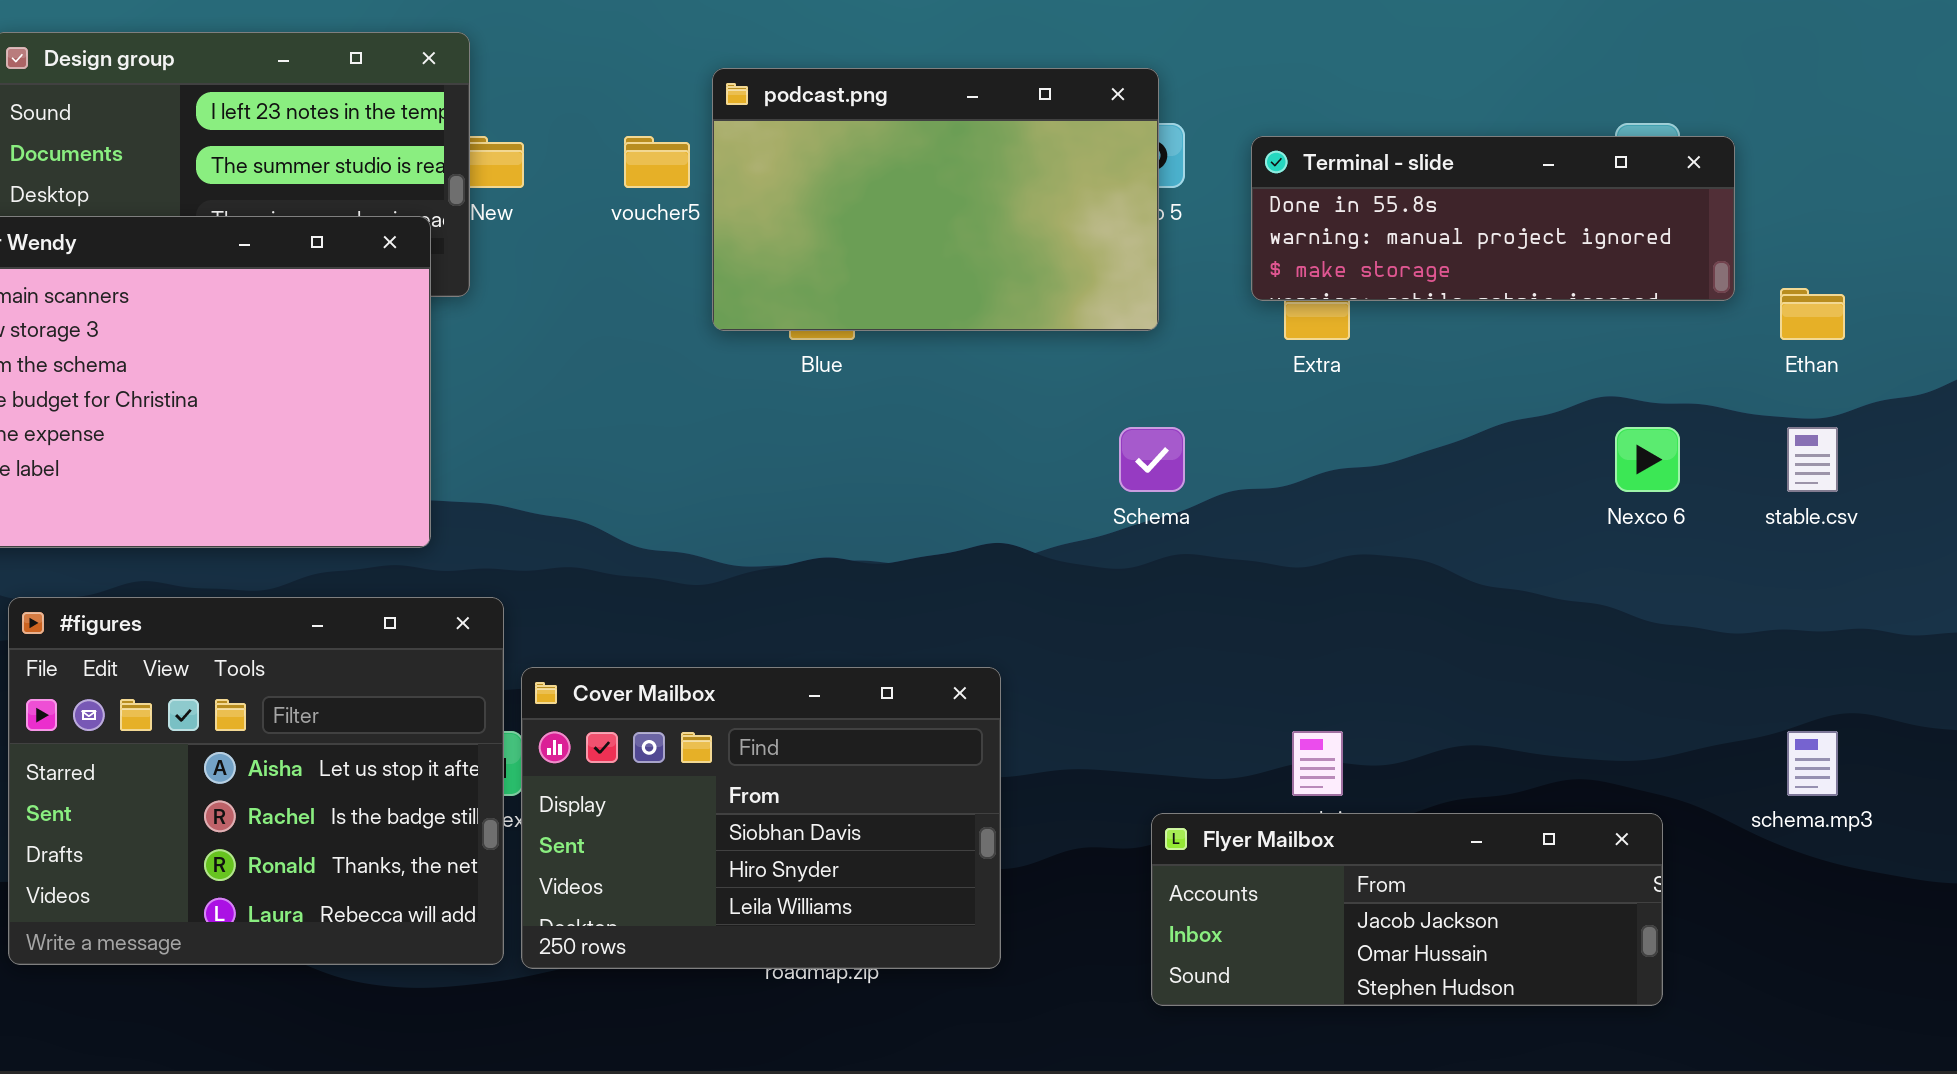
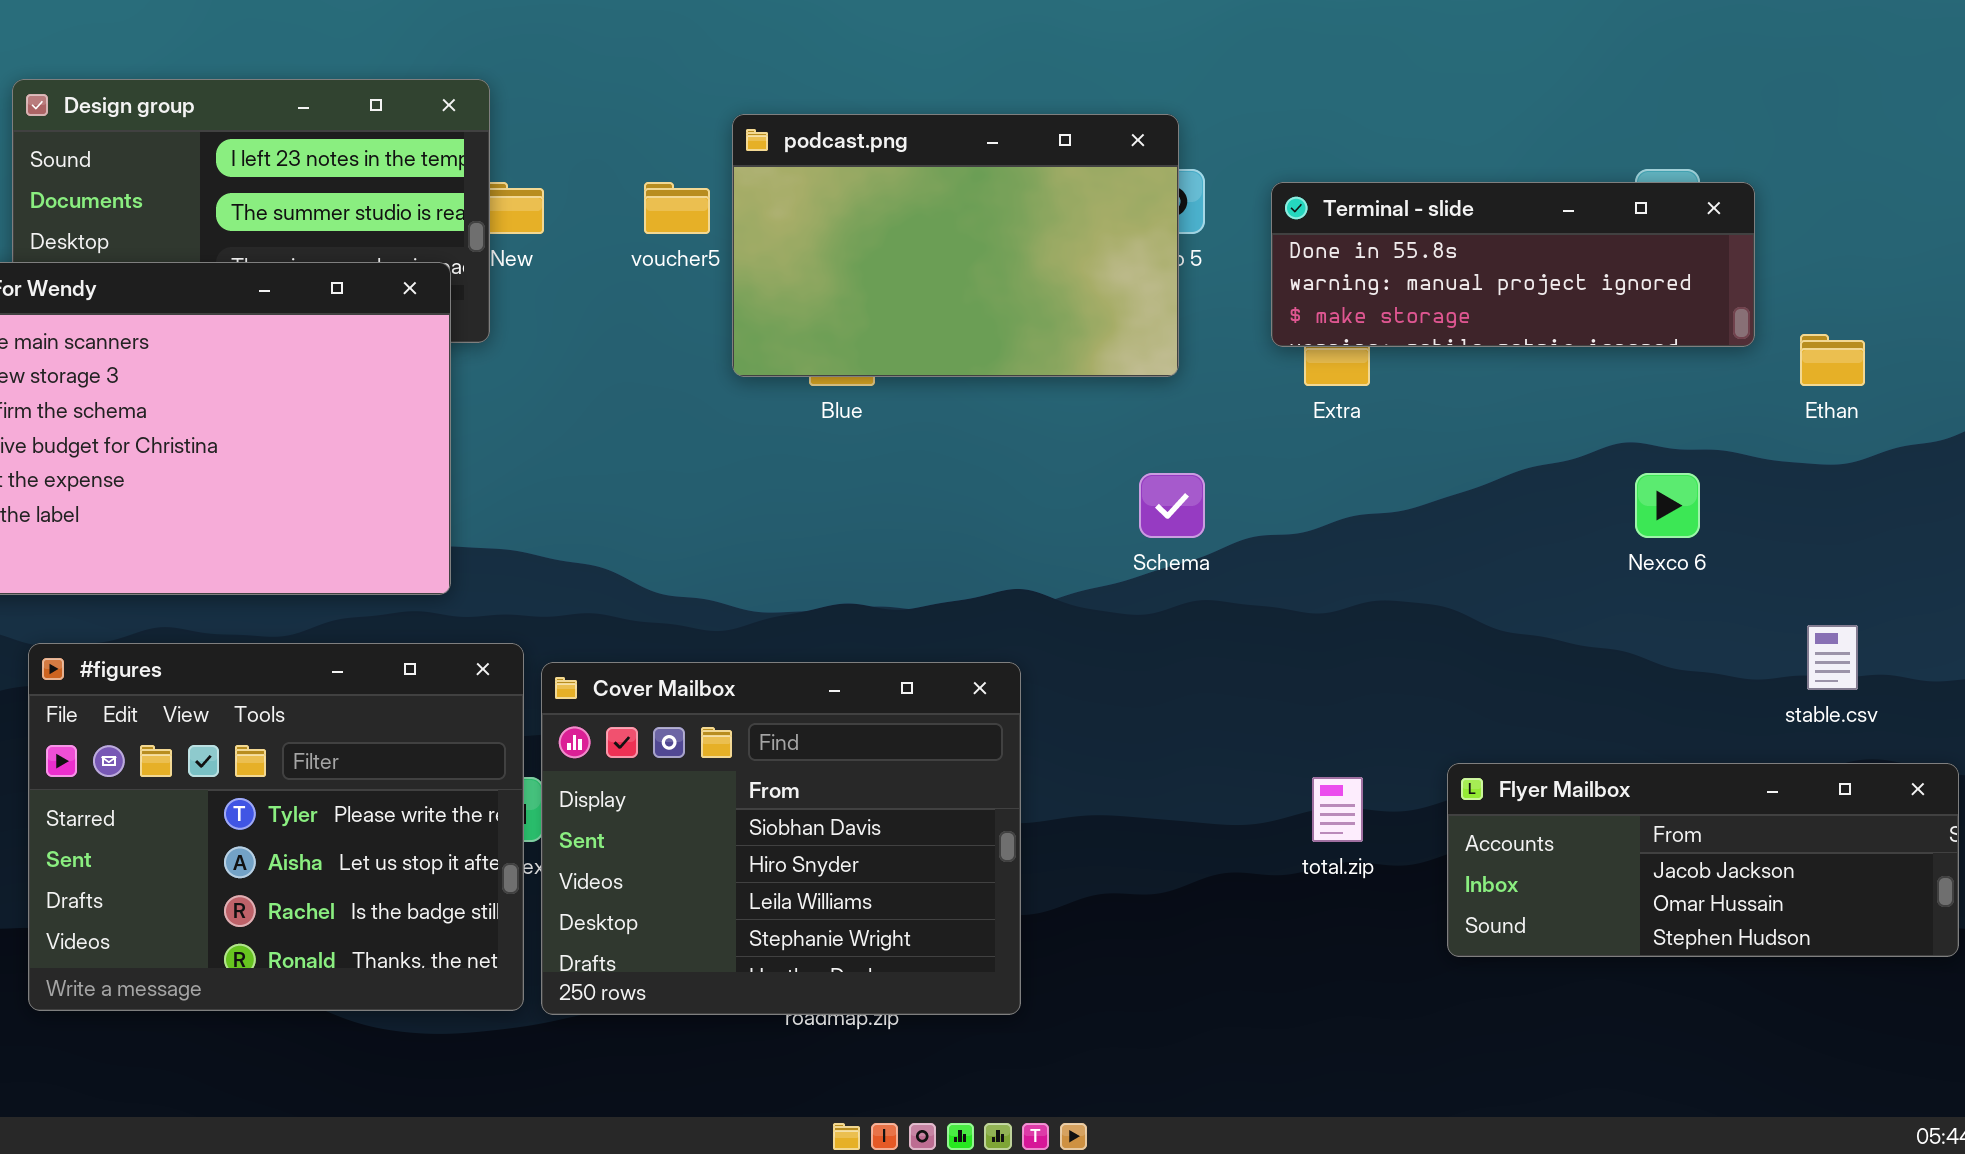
stable.csv: [1787,427,1838,492] -> [1807,625,1858,690], moved
#figures: [8,597,504,965] -> [28,643,524,1011], scrolled up 1 row
Cover Mailbox: [521,667,1001,969] -> [541,662,1021,1015], resized
Flyer Mailbox: [1151,813,1663,1006] -> [1447,763,1959,957], moved

